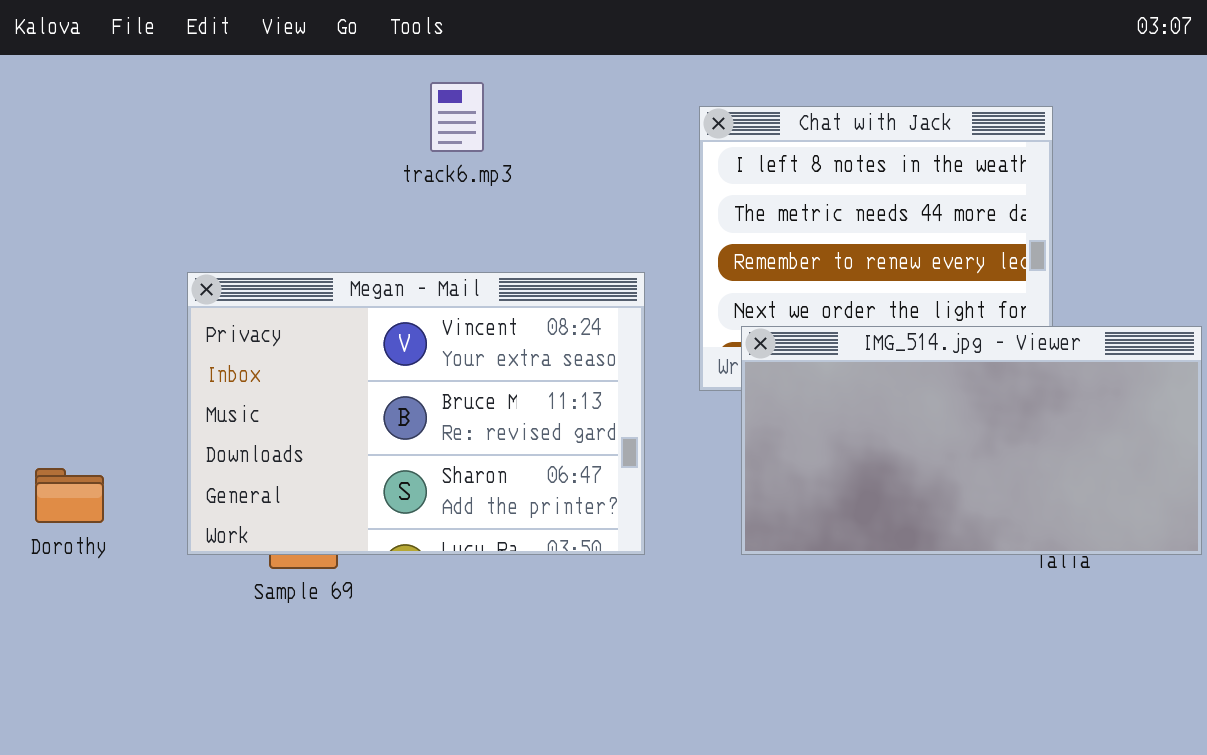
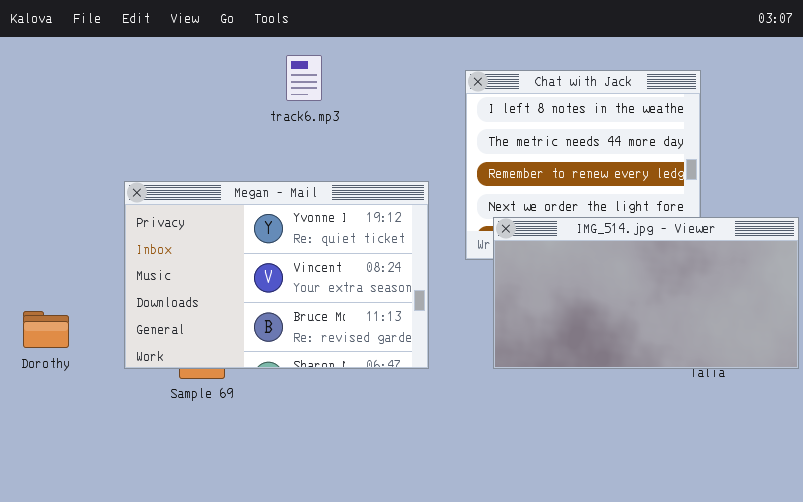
Megan - Mail: [187,272,645,555] -> [124,181,429,369], scrolled up 1 row

